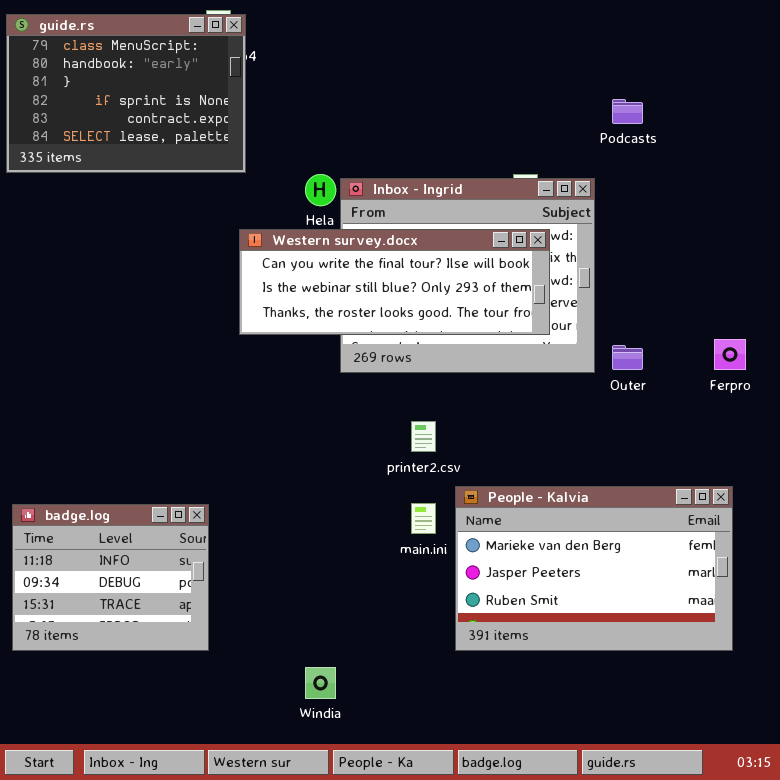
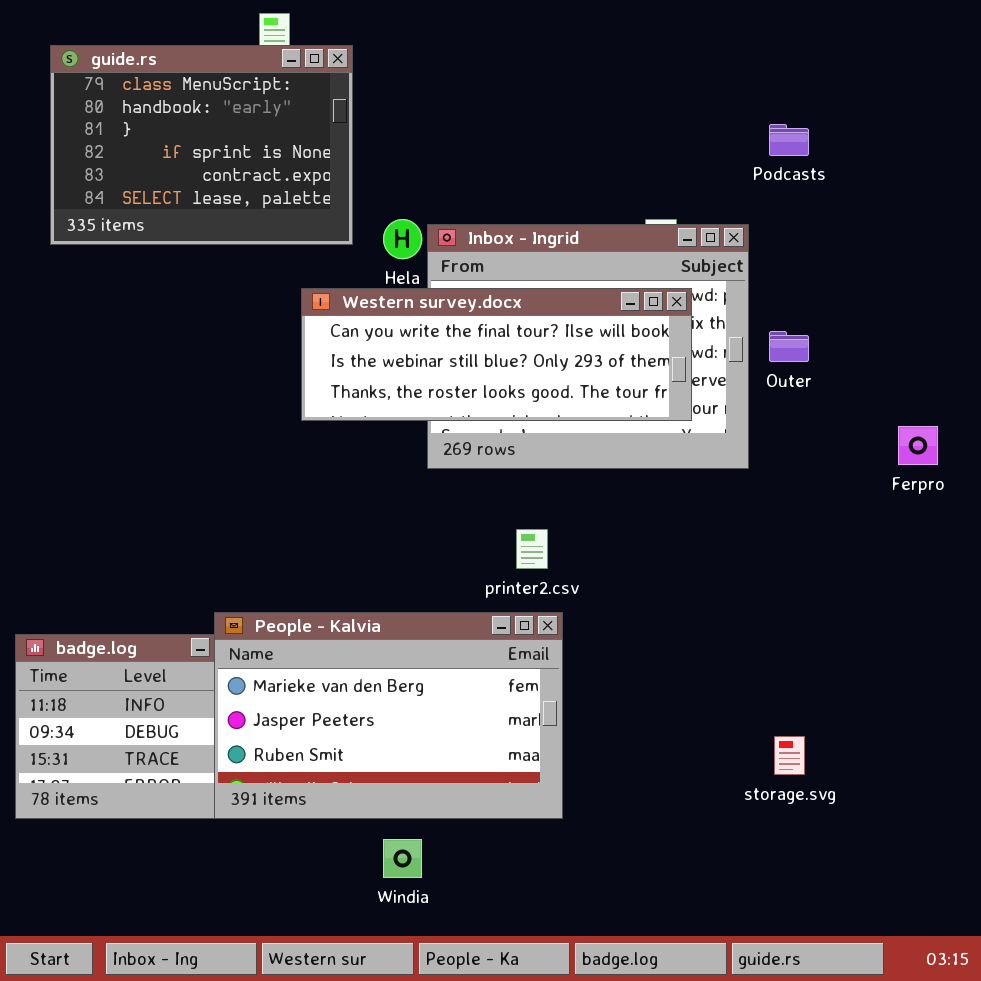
guide.rs: [6,14,246,173] -> [50,45,353,245], moved
Outer: [612,345,643,370] -> [769,331,809,362], moved
People - Kalvia: [455,486,733,651] -> [214,612,563,819], moved

